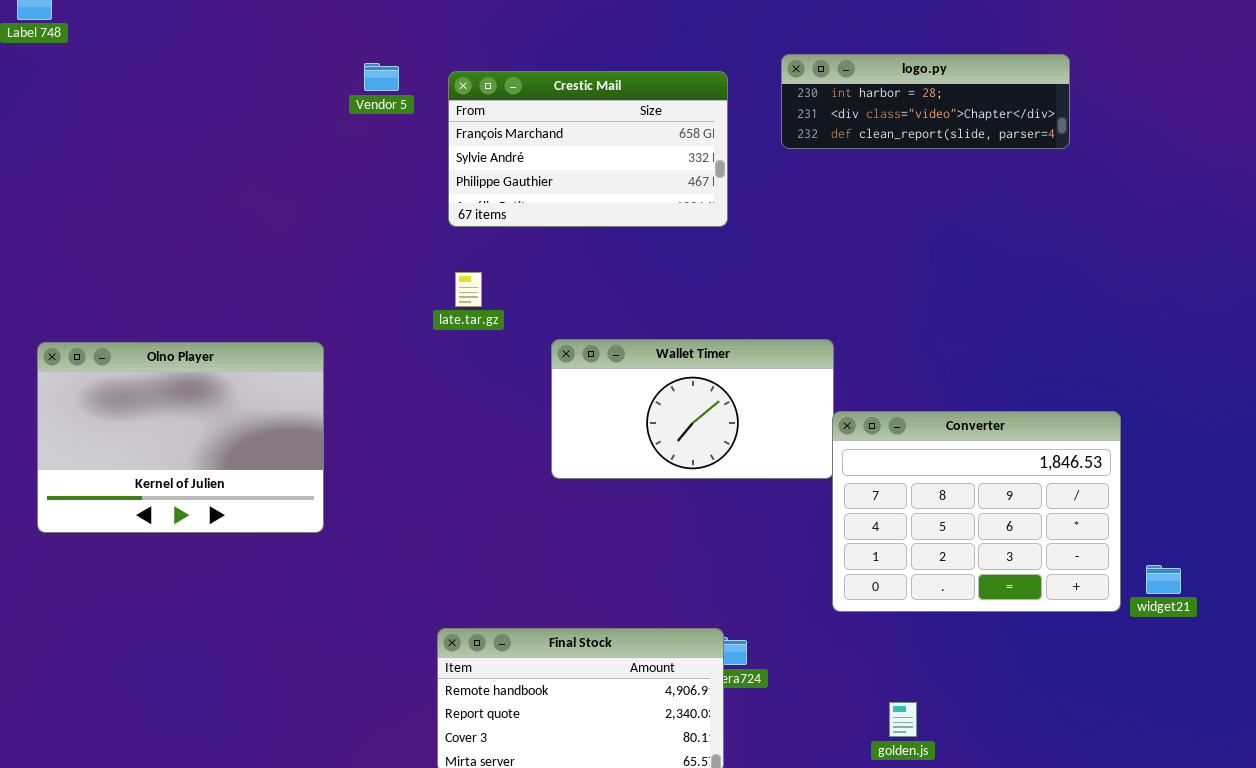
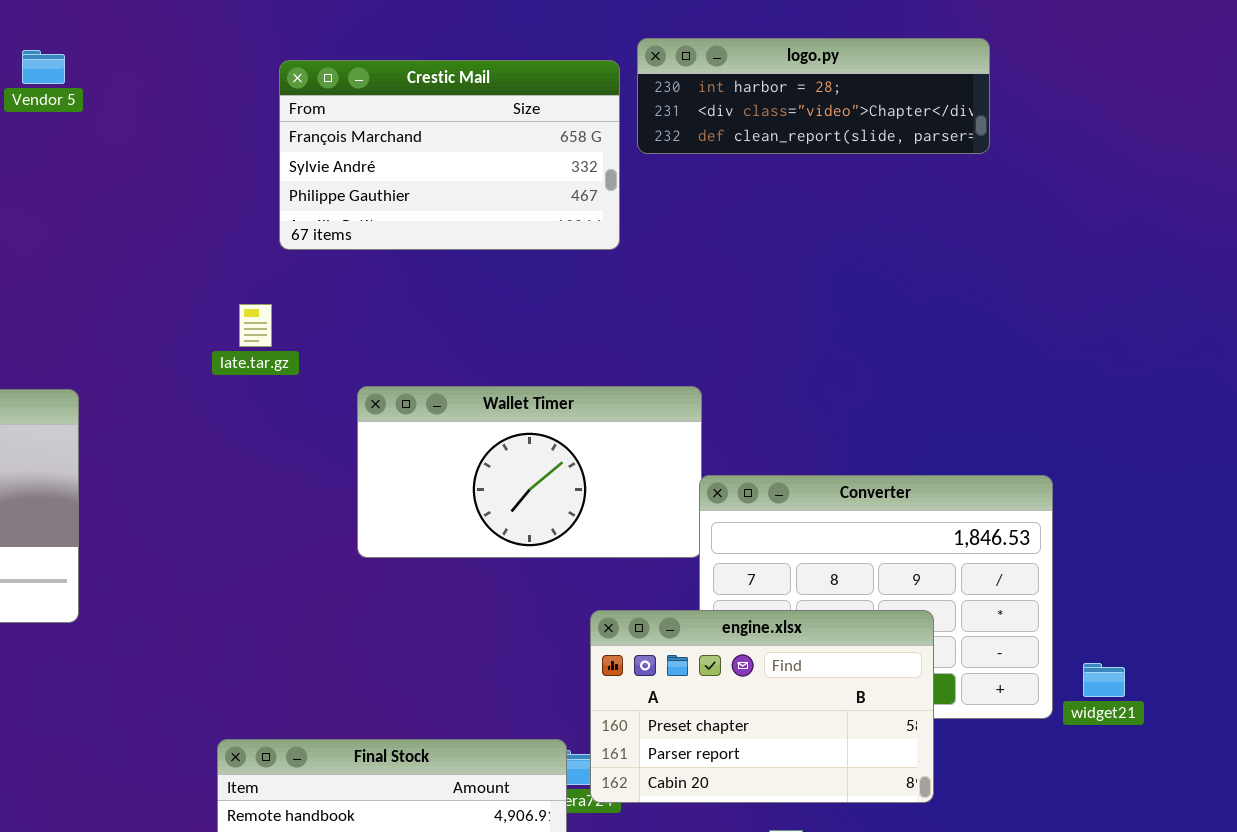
Vendor 5: [364,63,399,91] -> [22,50,65,84], moved
Crestic Mail: [448,71,728,227] -> [279,60,620,250], moved
engine.xlsx: none -> [590,610,934,803], opened

